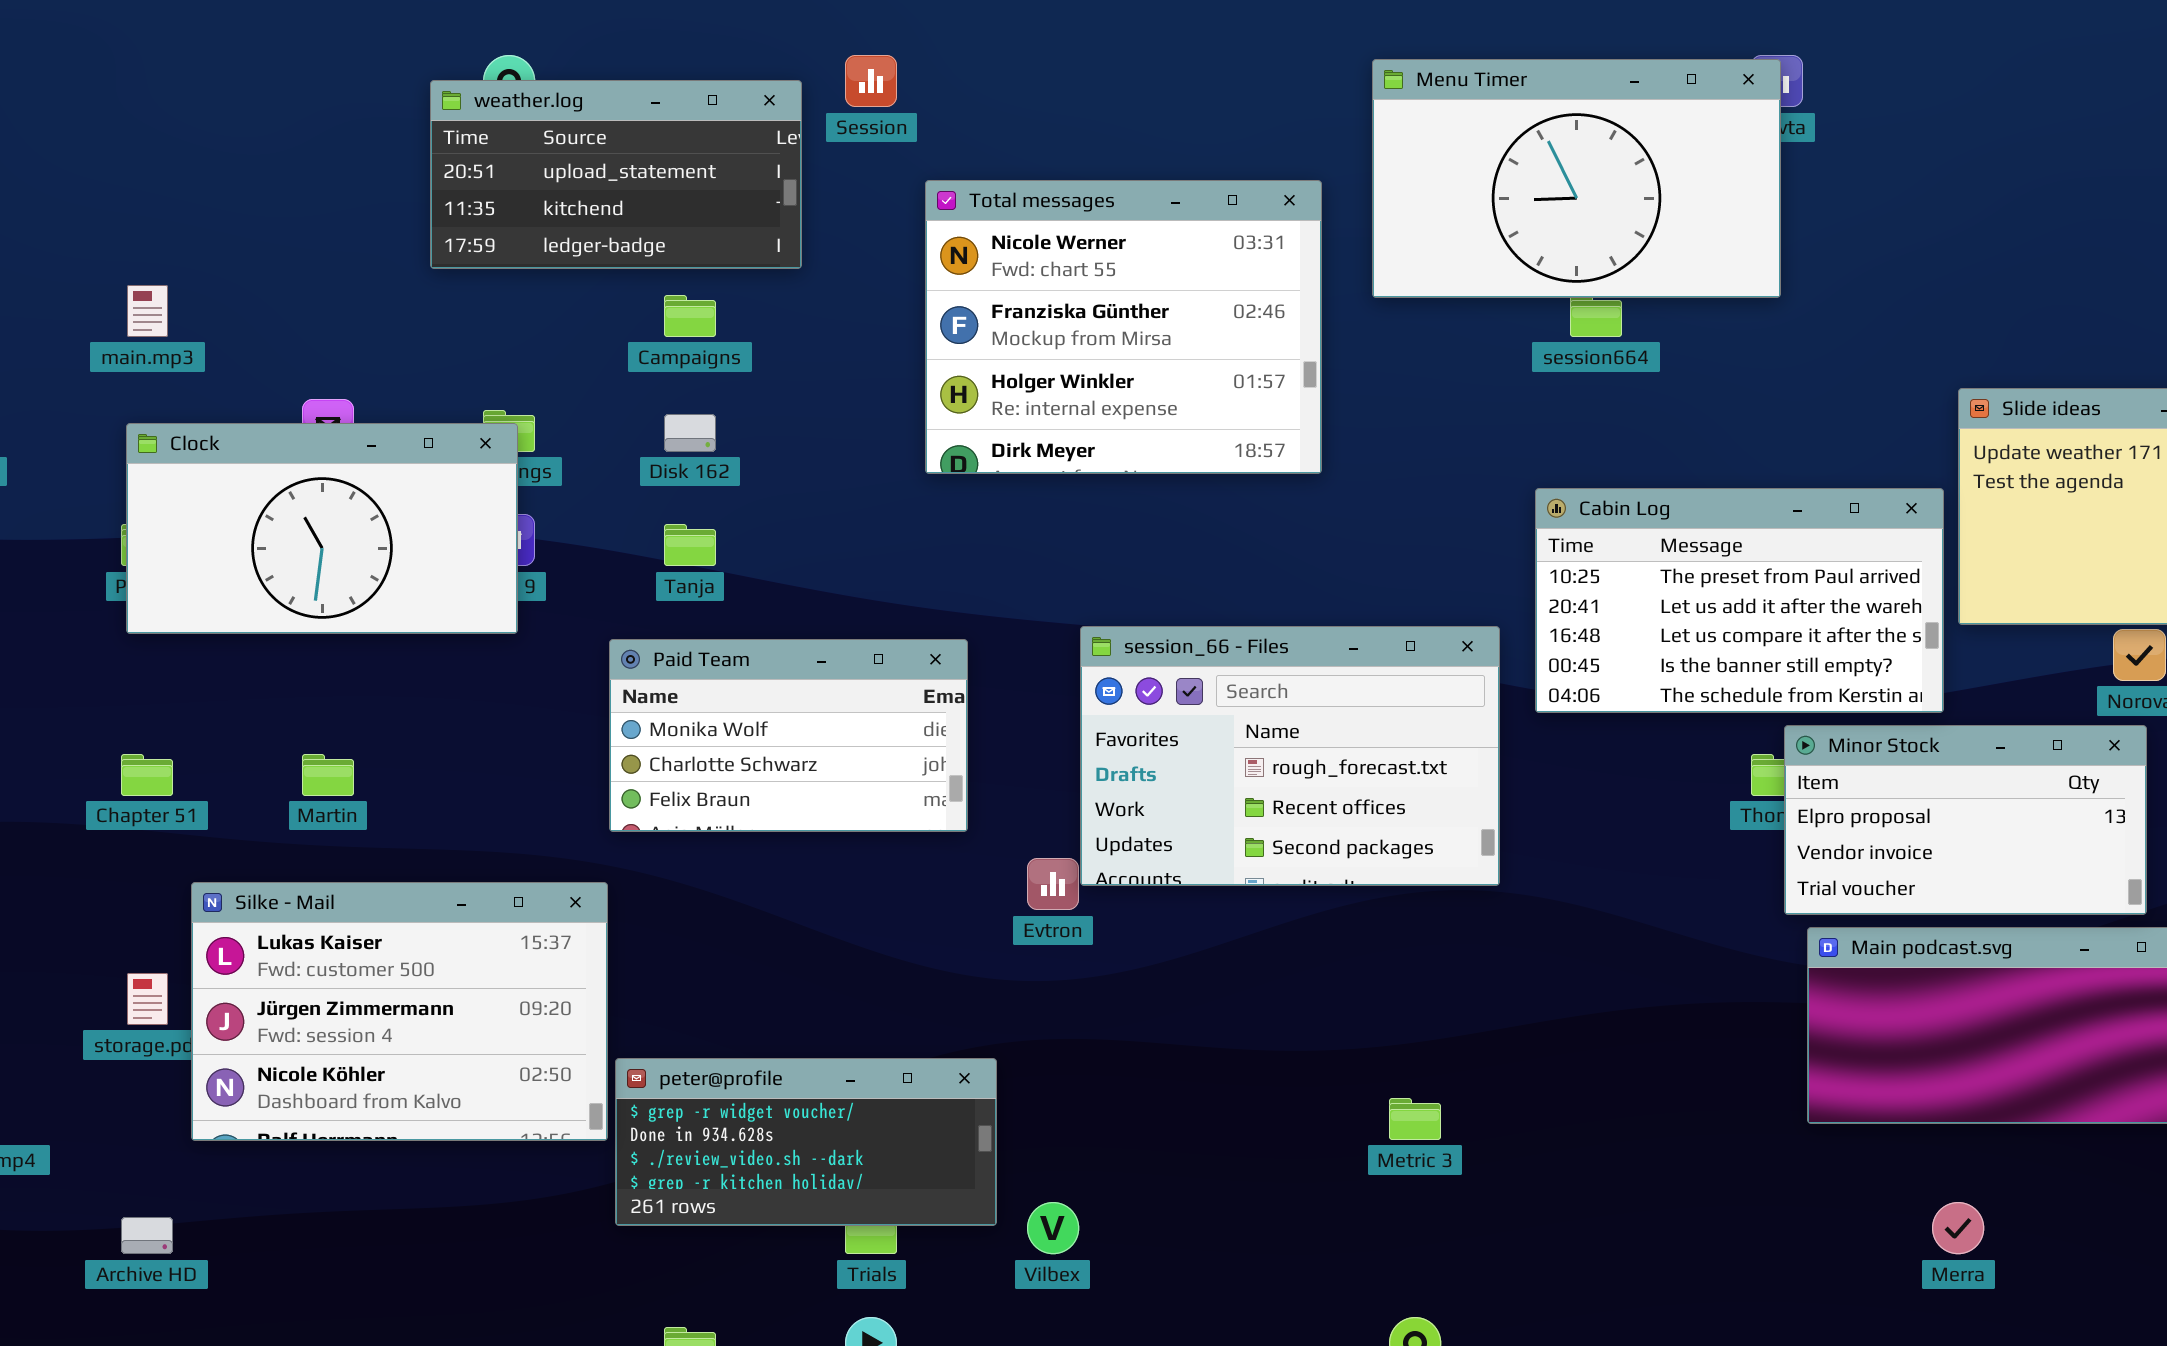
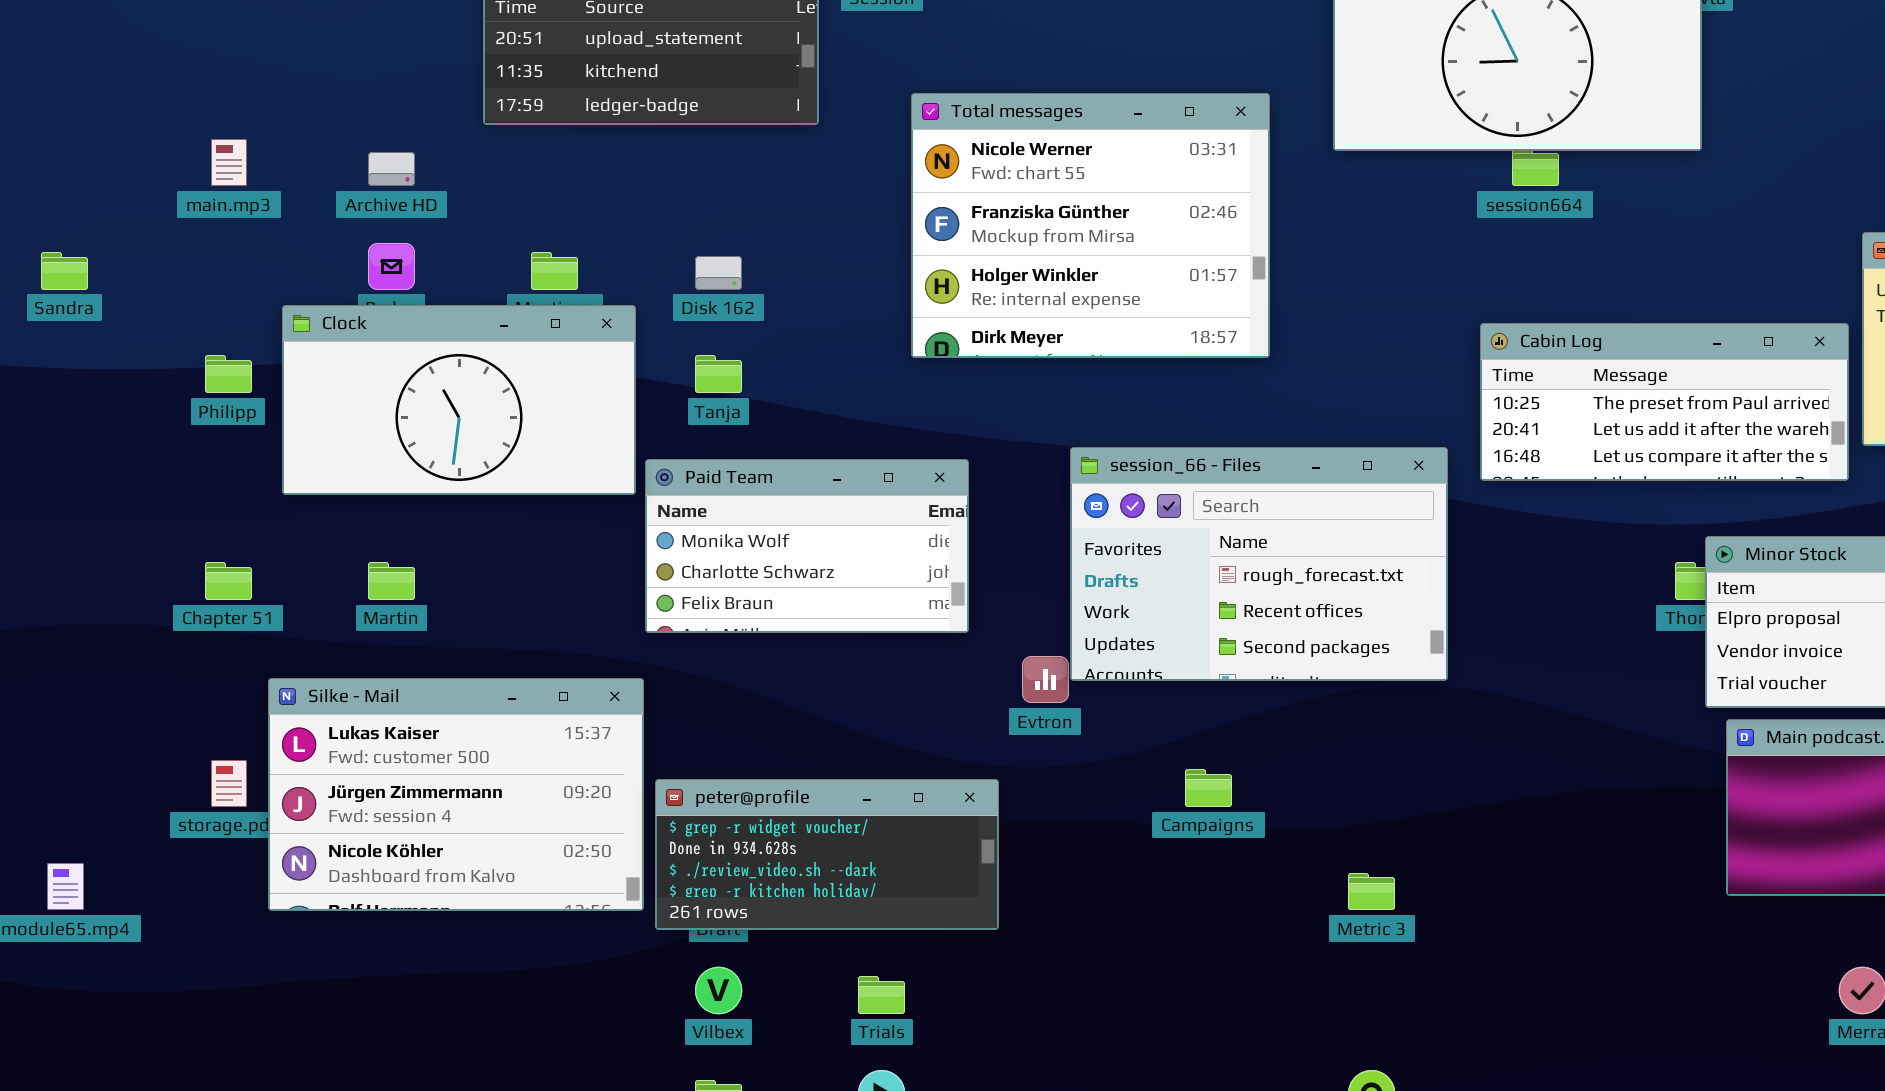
Total messages: [925,180,1322,474] -> [911,93,1270,358], moved
Campaigns: [664,295,716,337] -> [1185,769,1232,807], moved
Clock: [126,423,518,634] -> [282,305,636,495], moved
Cabin Log: [1535,488,1944,713] -> [1480,323,1849,481], resized
peter@profile: [615,1058,997,1226] -> [655,779,999,930], moved
Vilbex: [1027,1202,1079,1254] -> [695,967,742,1014], moved
Archive HD: [121,1217,173,1254] -> [368,152,415,186], moved

